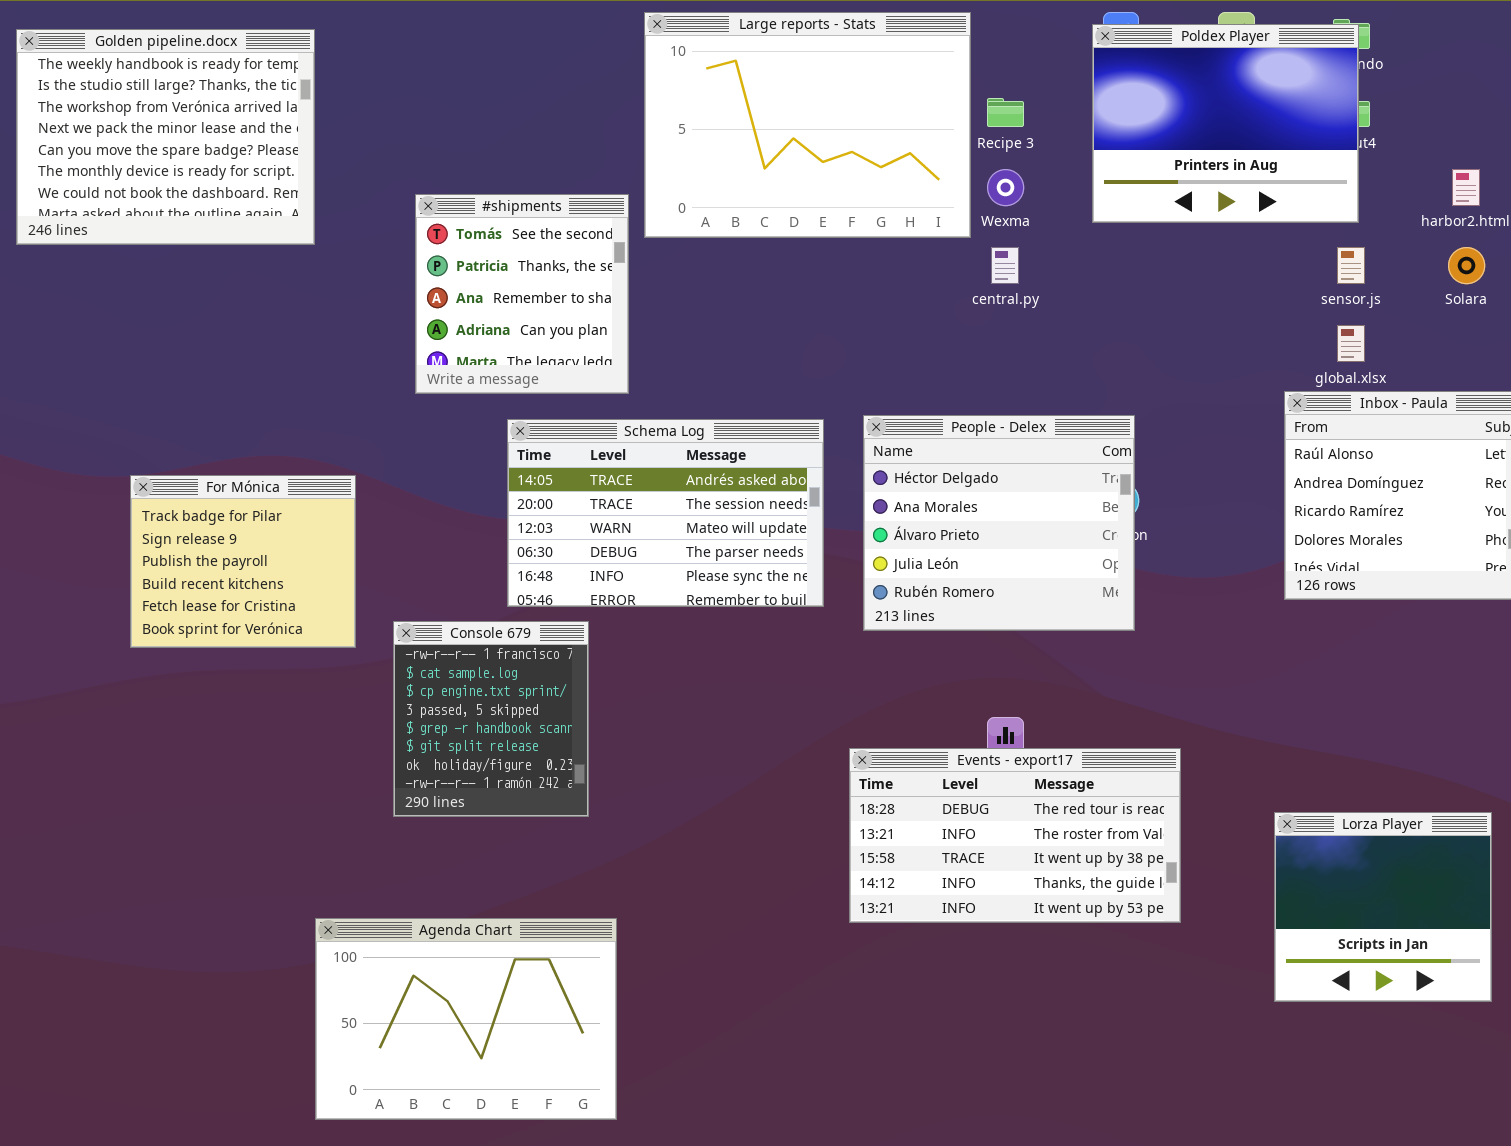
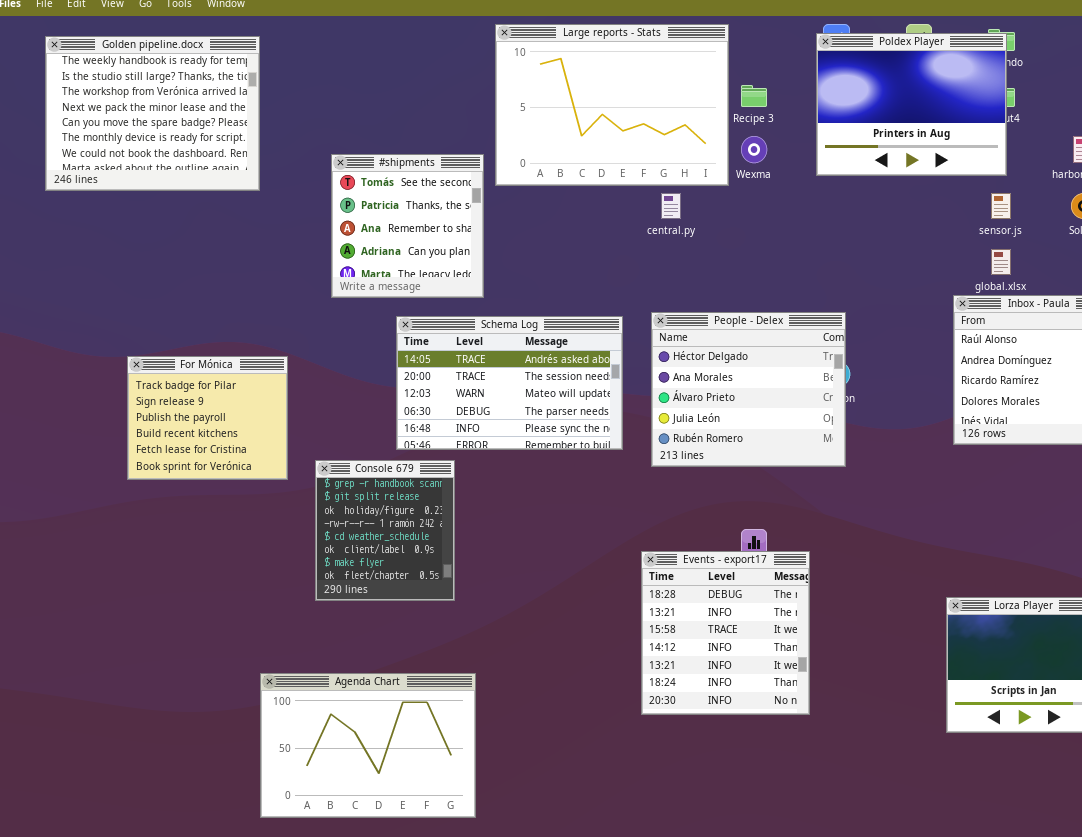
central.py: [991,247,1019,284] -> [661,193,681,219], moved
Console 679: [393,621,589,817] -> [315,460,455,601], scrolled down 4 rows
Events - export17: [849,748,1181,923] -> [641,551,810,715], resized

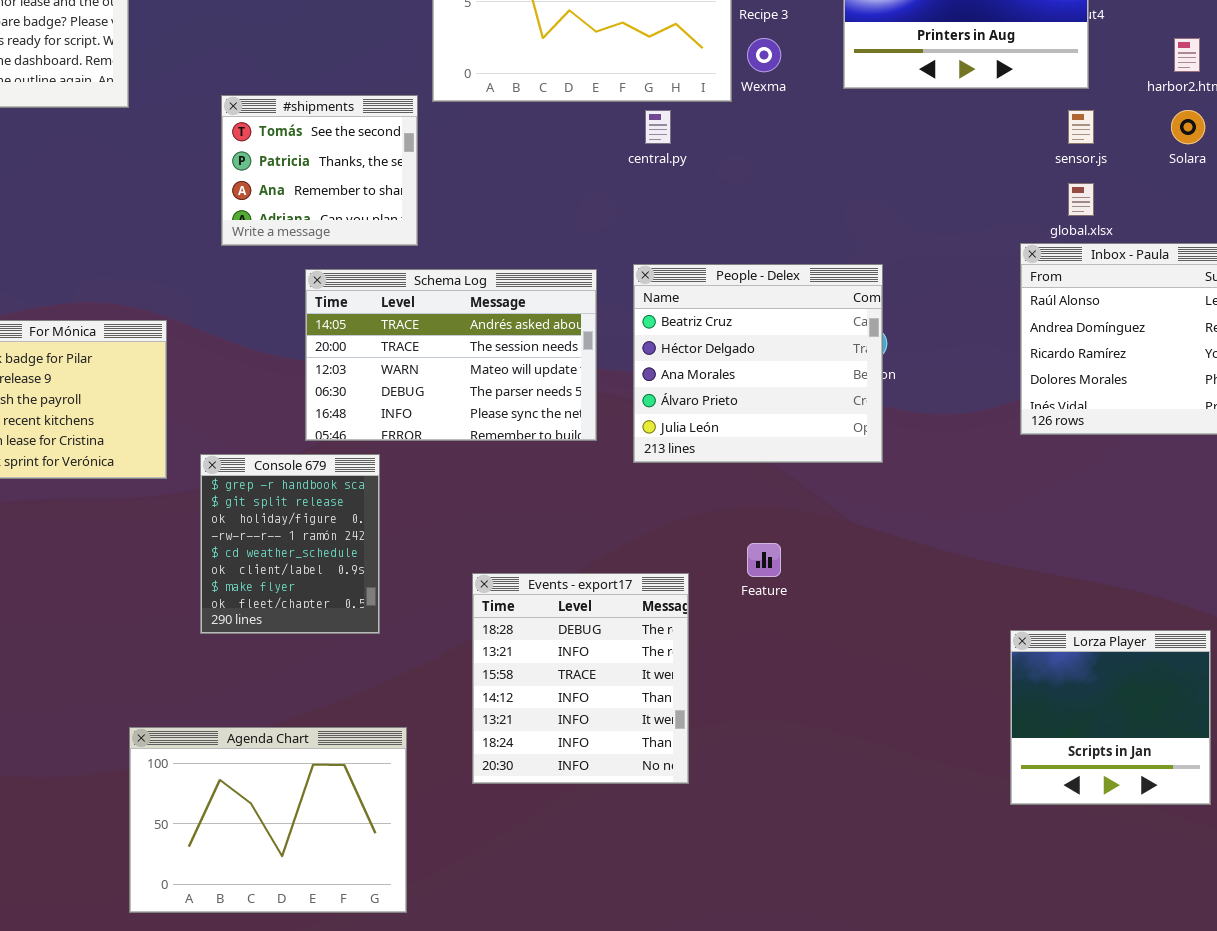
#shipments: [331,154,484,298] -> [221,95,418,246], resized
People - Delex: [651,312,846,467] -> [633,264,883,463], scrolled up 1 row
Events - export17: [641,551,810,715] -> [472,573,689,784], moved

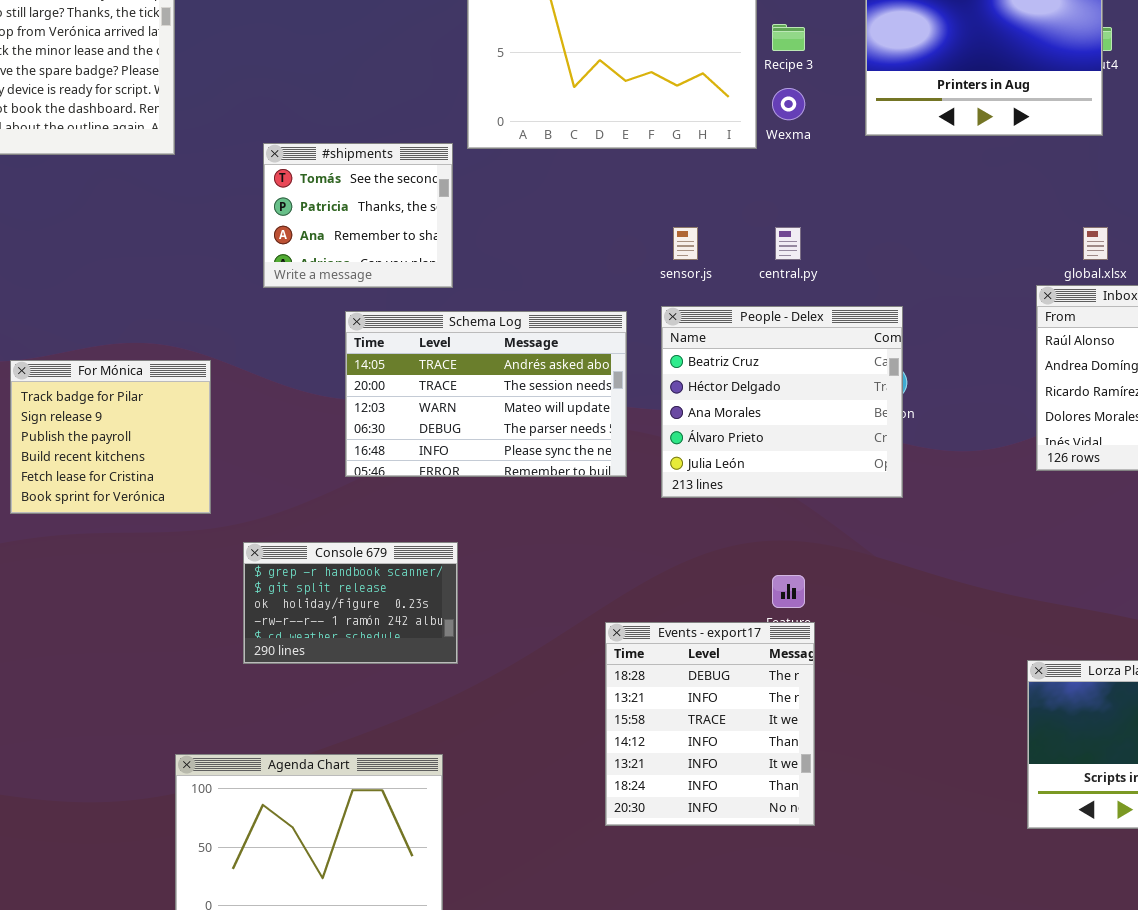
central.py: [645,110,671,144] -> [775,227,801,260], moved
sensor.js: [1068,110,1094,144] -> [673,227,698,260], moved
Console 679: [200,454,380,634] -> [243,542,458,664], resized
Events - export17: [472,573,689,784] -> [605,622,815,826], moved

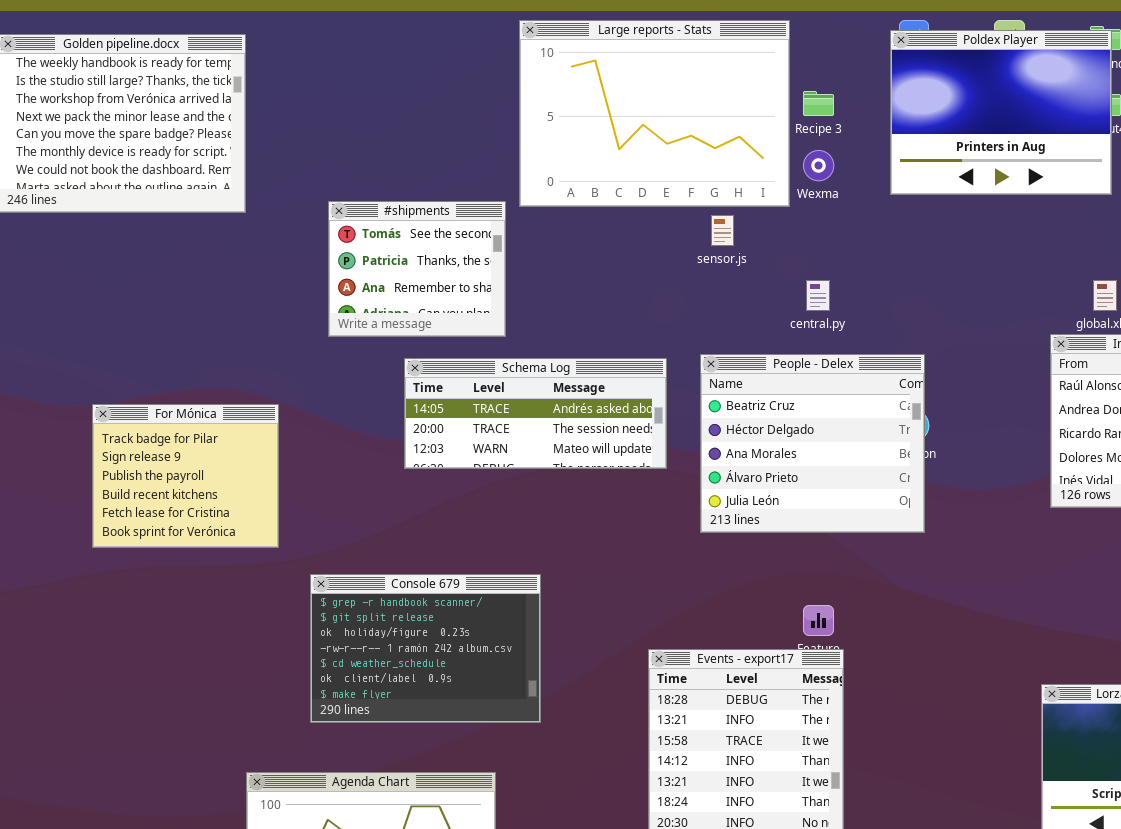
sensor.js: [673,227,698,260] -> [711,215,734,246], moved
Schema Log: [345,311,627,477] -> [404,358,667,469], resized
Console 679: [243,542,458,664] -> [310,574,541,723], resized

